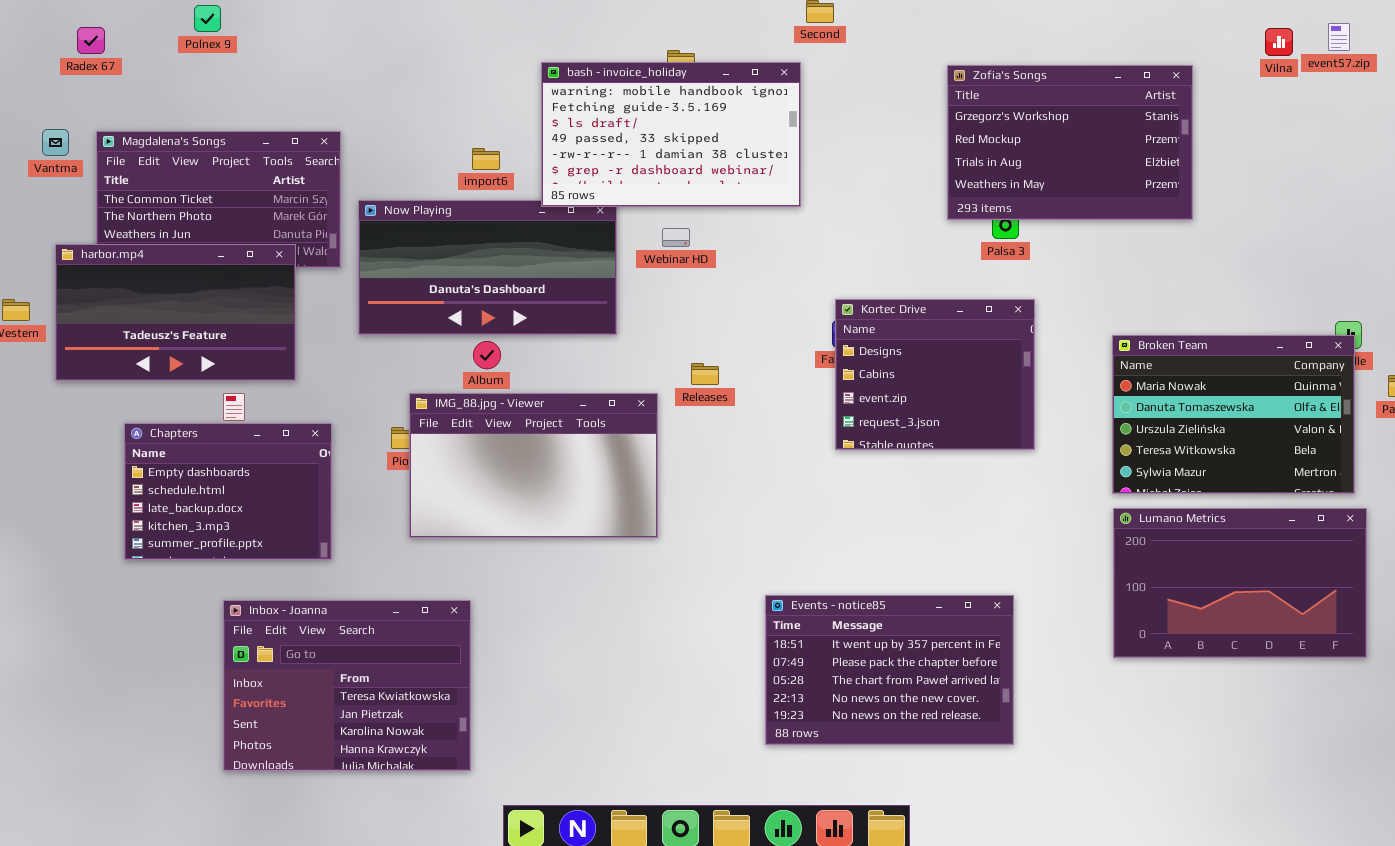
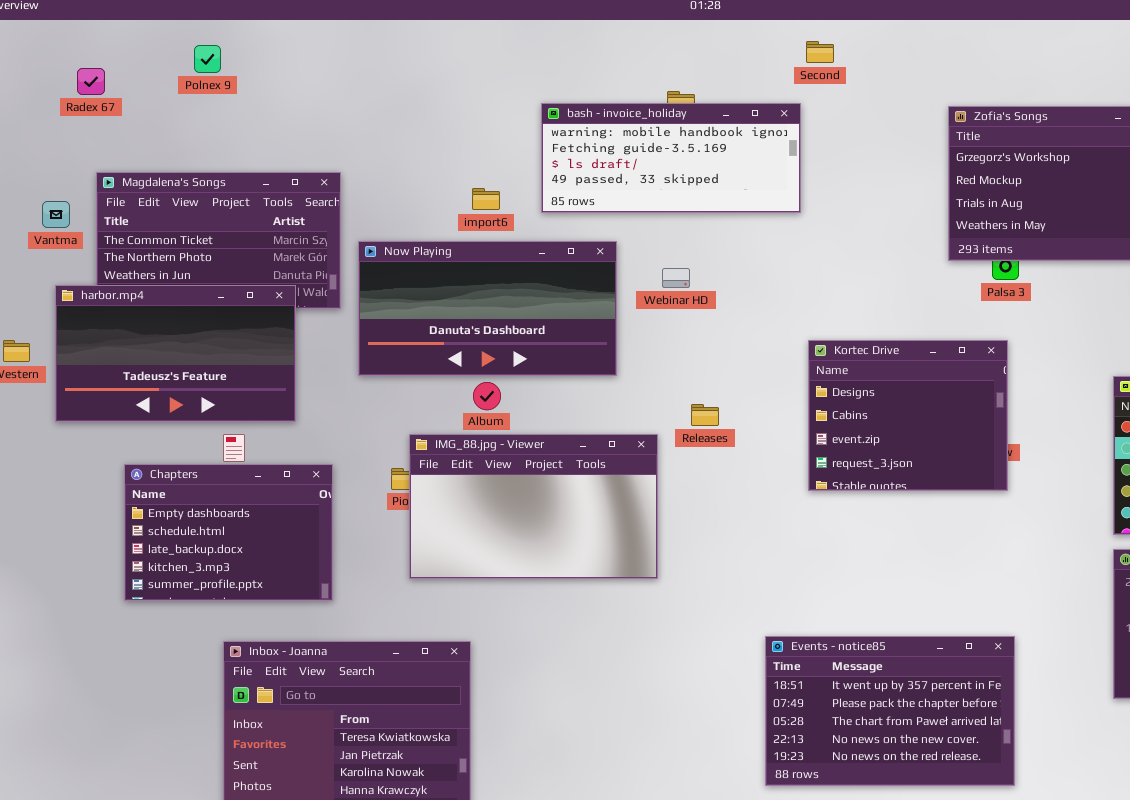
bash - invoice_holiday: [541,62,801,207] -> [541,103,801,213], resized
Vantma: [42,129,69,156] -> [42,201,70,228], moved
Kortec Drive: [835,299,1035,450] -> [808,340,1008,491], moved

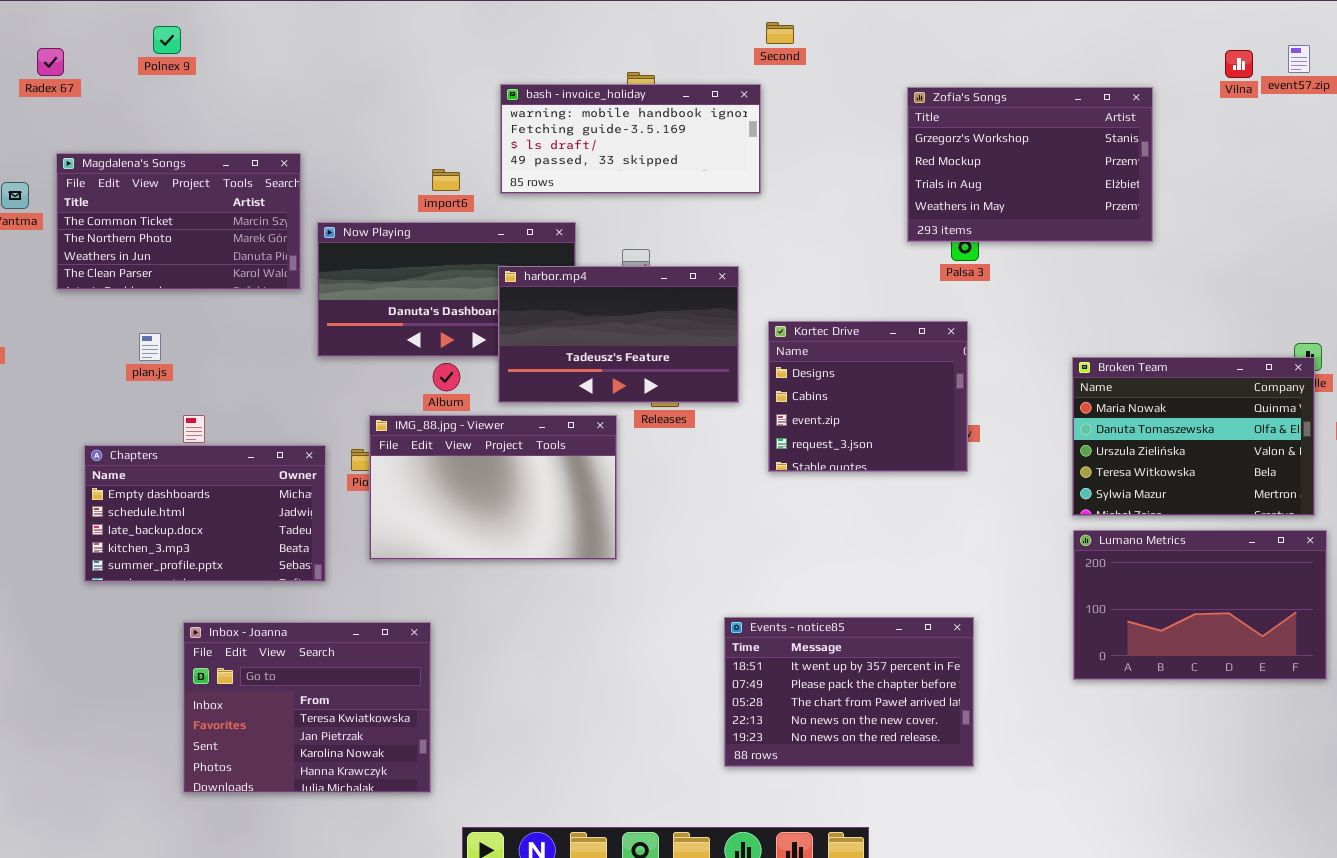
harbor.mp4: [55,285,296,422] -> [498,266,739,403], moved
Chapters: [124,464,333,601] -> [84,445,326,582], resized

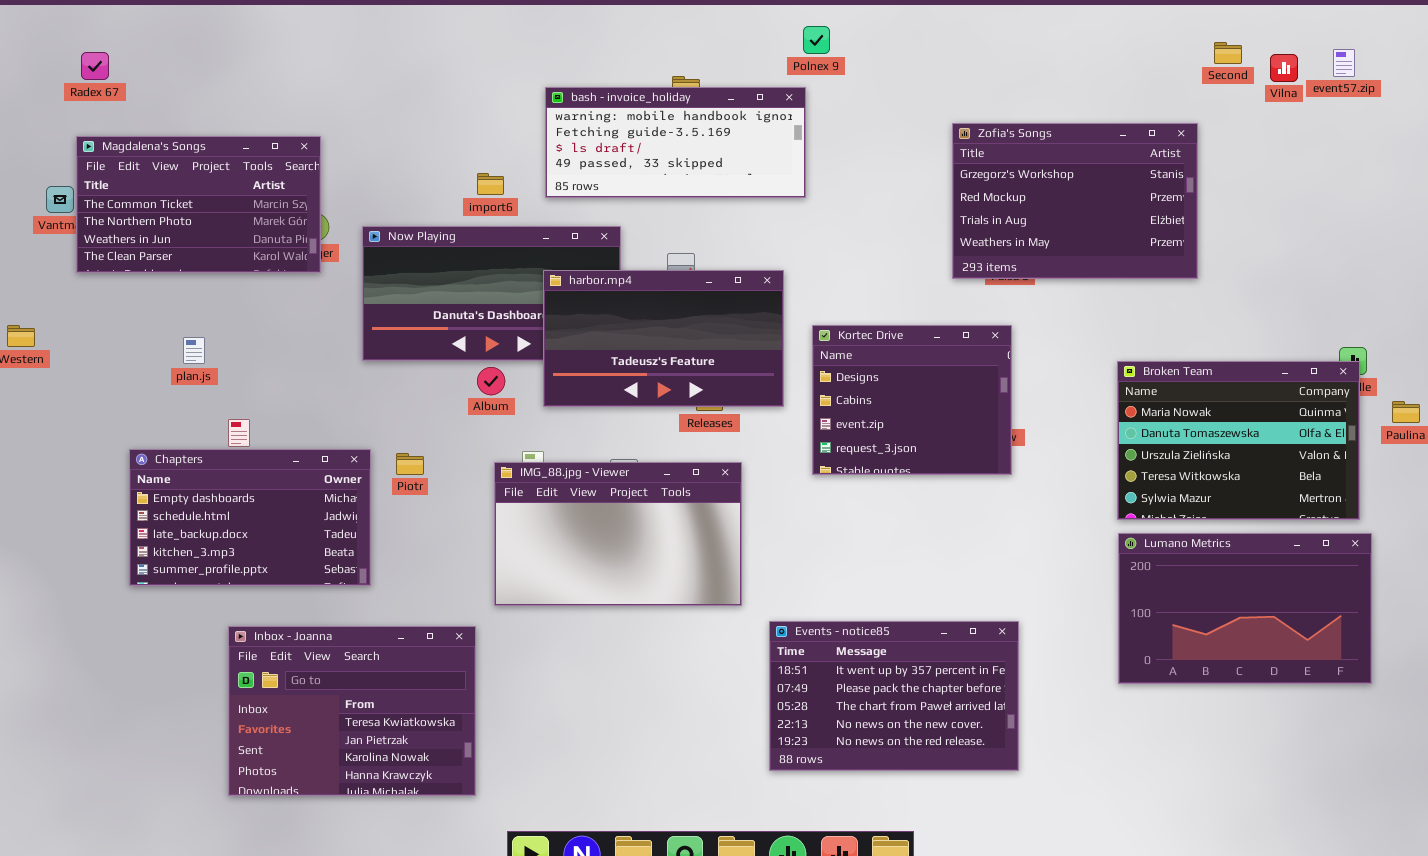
Second: [766,22,794,44] -> [1214,42,1242,64], moved
Polnex 9: [153,26,181,54] -> [803,26,830,54], moved
Zofia's Songs: [907,87,1153,242] -> [952,123,1198,279], moved
Magdalena's Songs: [56,153,301,290] -> [76,136,321,273], moved
IMG_88.jpg - Viewer: [369,415,617,560] -> [494,462,742,606], moved

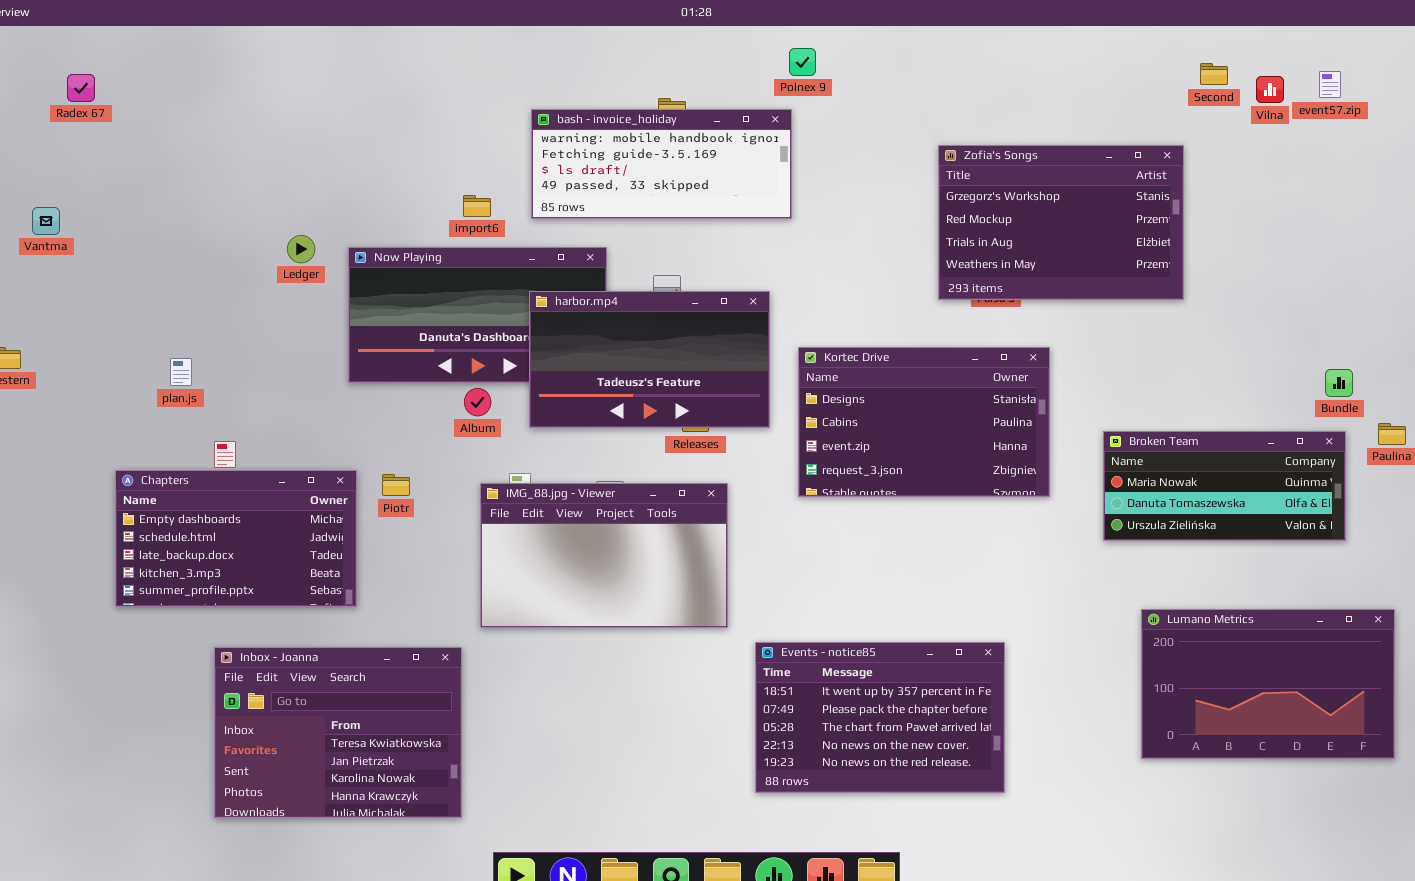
Magdalena's Songs: [76,136,321,273] -> none, closed
Kortec Drive: [812,325,1012,475] -> [798,347,1050,497], resized
Broken Team: [1117,361,1360,520] -> [1103,431,1346,541], resized
Lumano Metrics: [1118,533,1372,684] -> [1141,609,1395,759], moved

